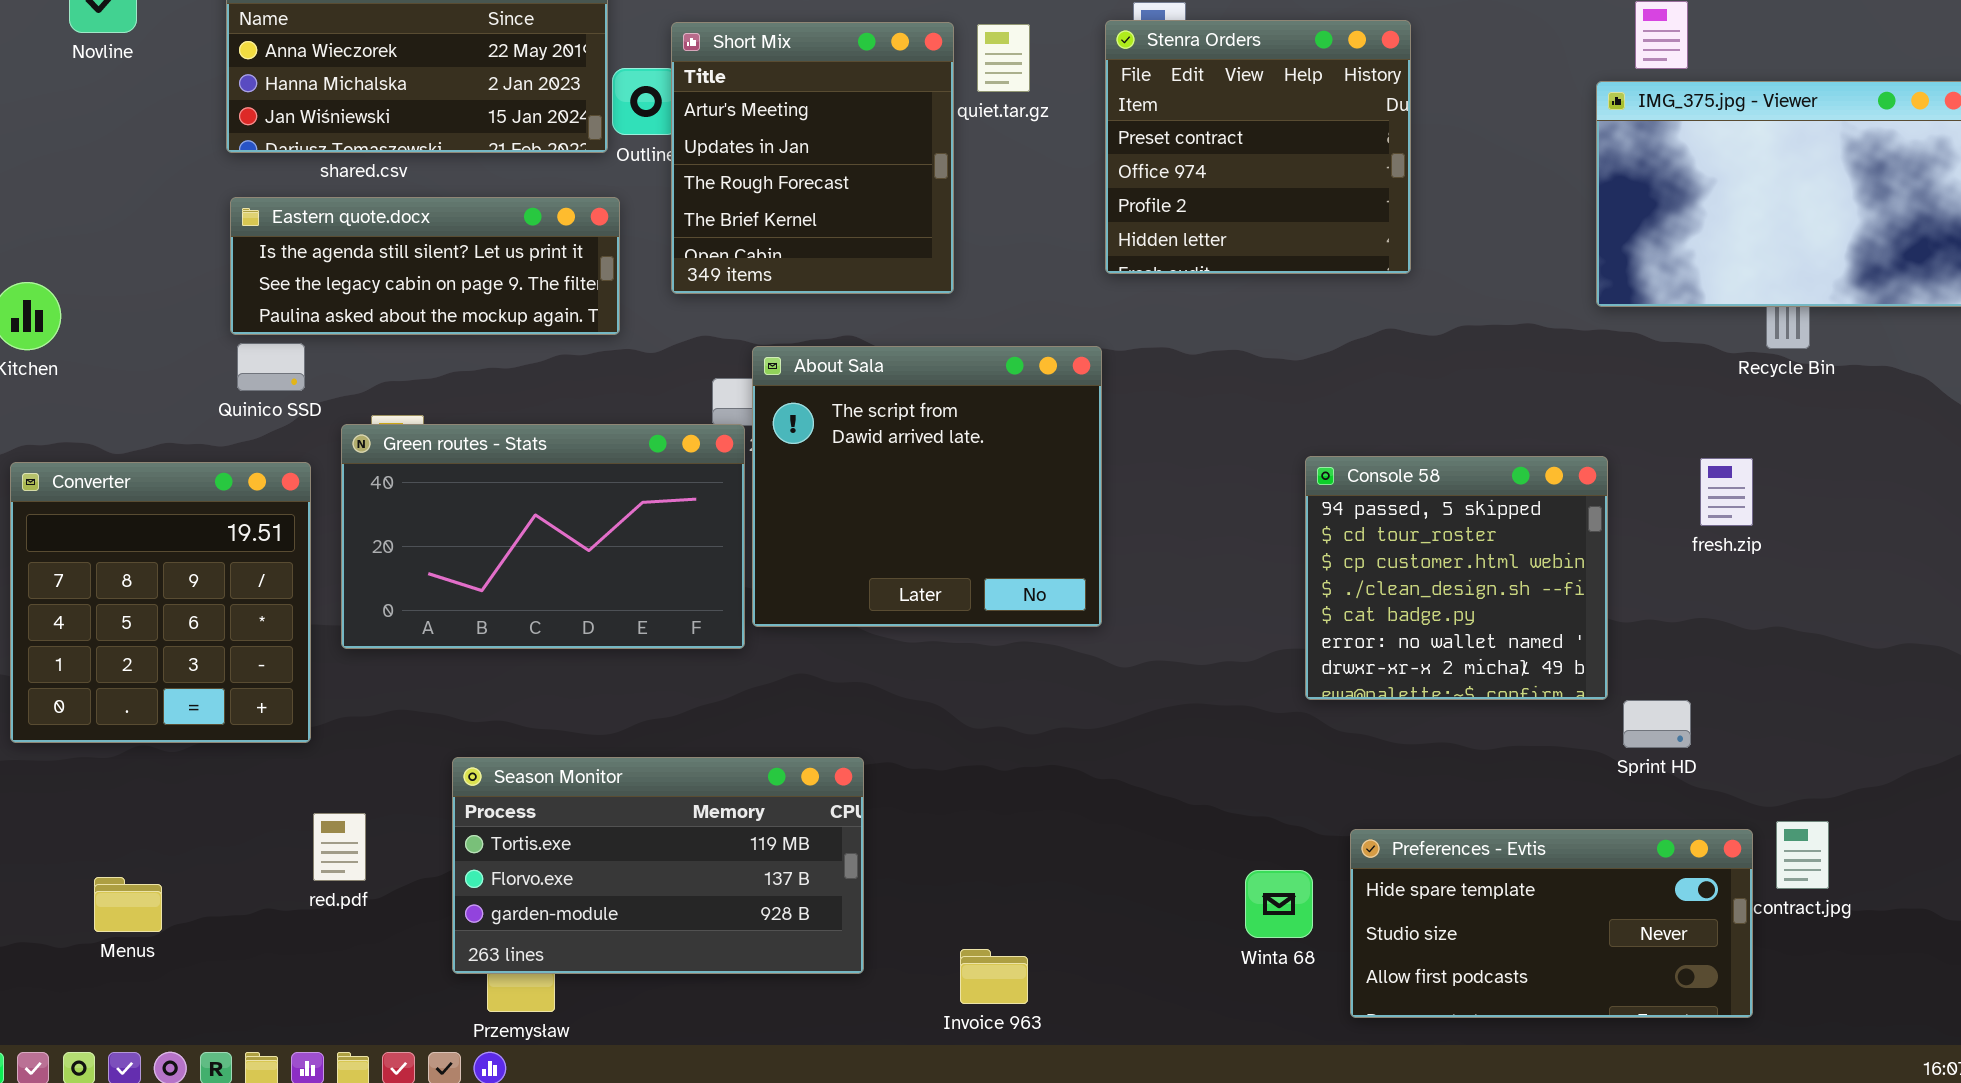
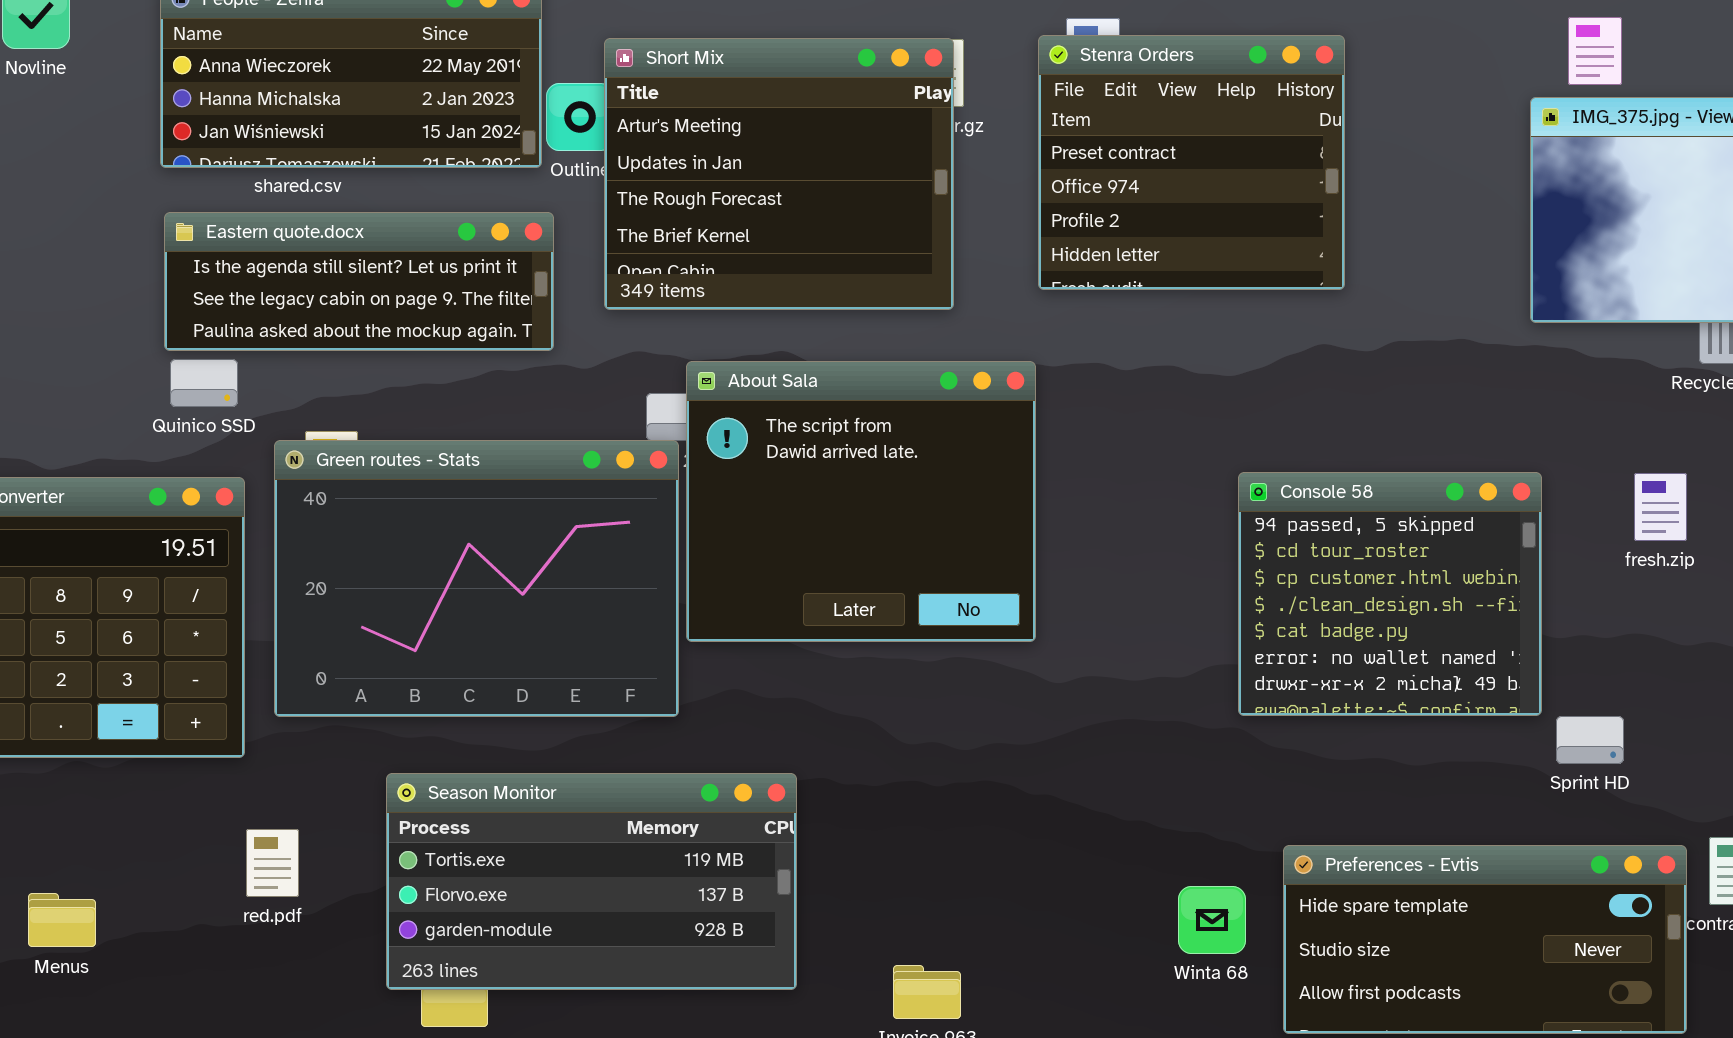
Short Mix: [671,22,954,294] -> [604,38,954,310], resized
Green routes - Stats: [341,424,745,649] -> [274,440,679,717], resized

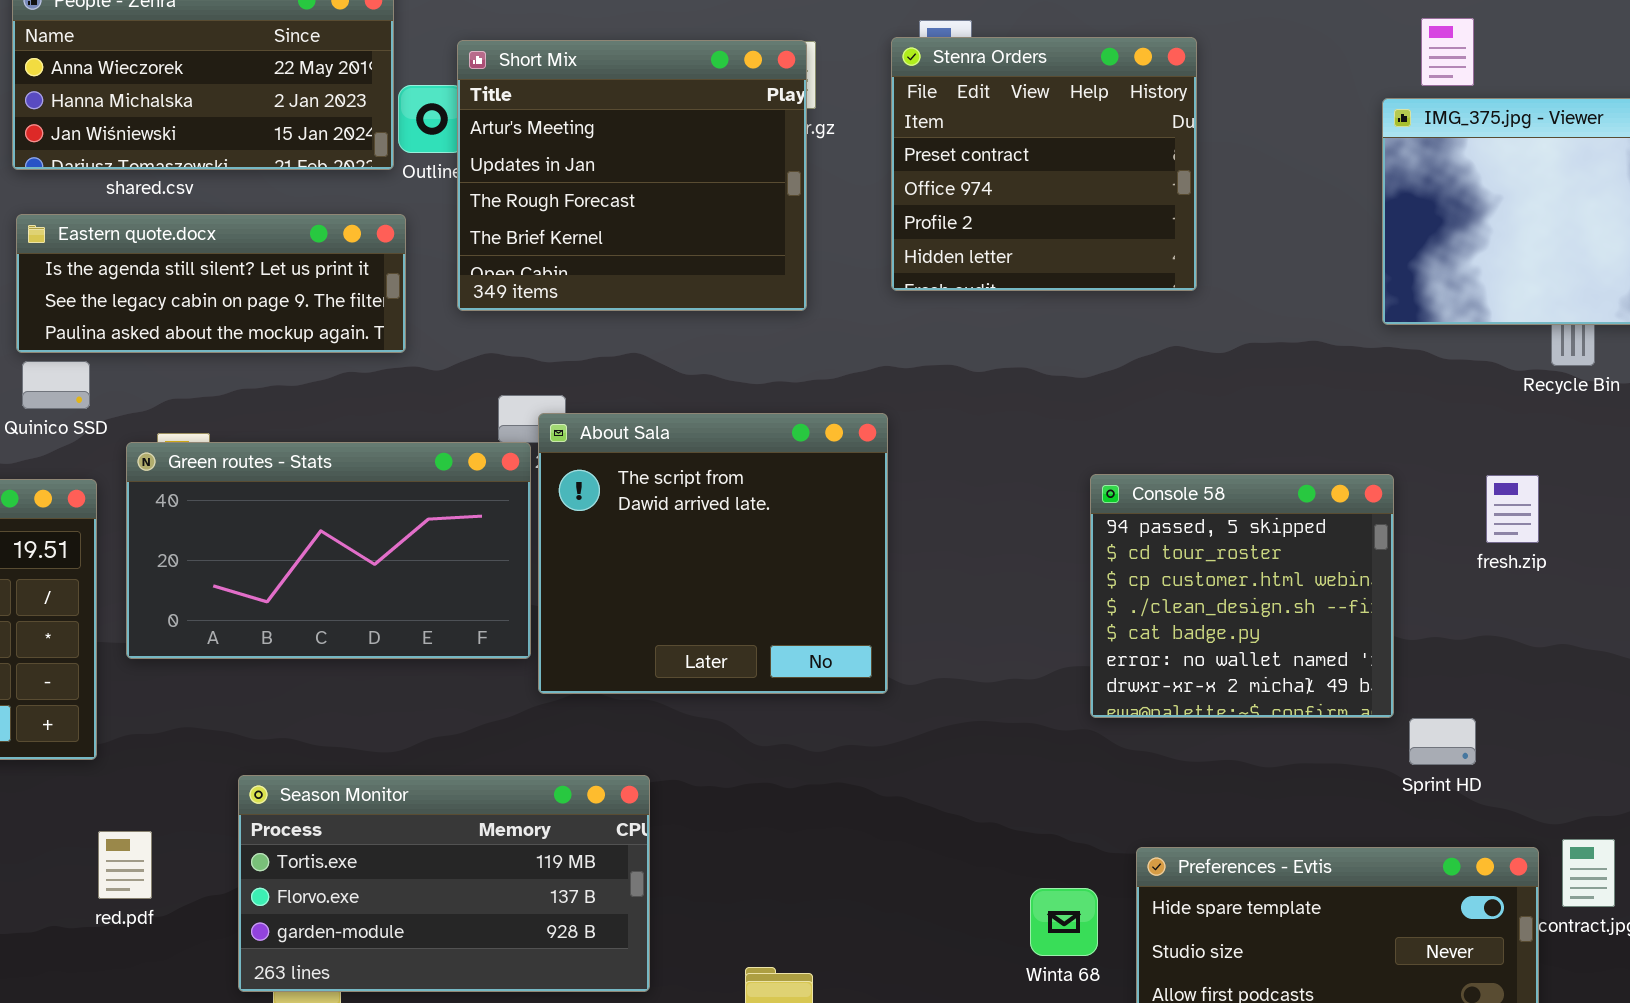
About Sala: [686,361,1036,642] -> [538,413,888,694], moved
Green routes - Stats: [274,440,679,717] -> [126,442,531,659], resized

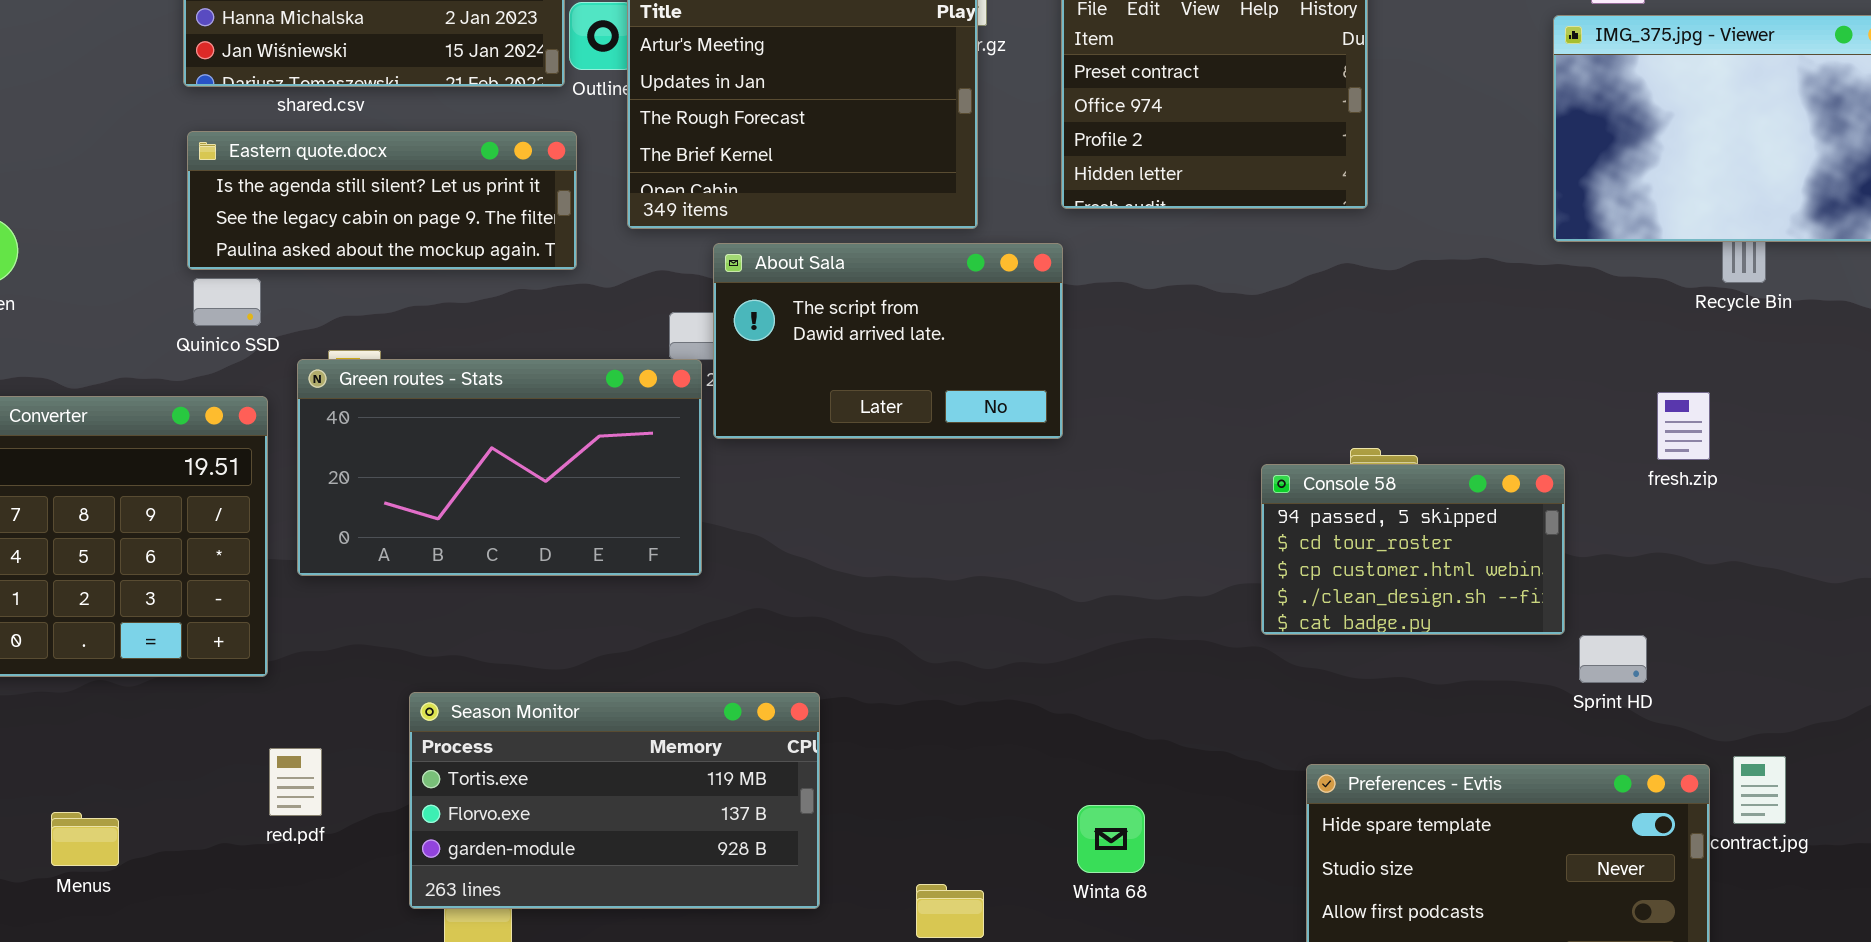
About Sala: [538,413,888,694] -> [713,243,1063,439], moved, resized
Console 58: [1090,474,1394,718] -> [1261,464,1565,635], resized
Winta 68: [1030,888,1098,956] -> [1077,805,1145,873], moved

